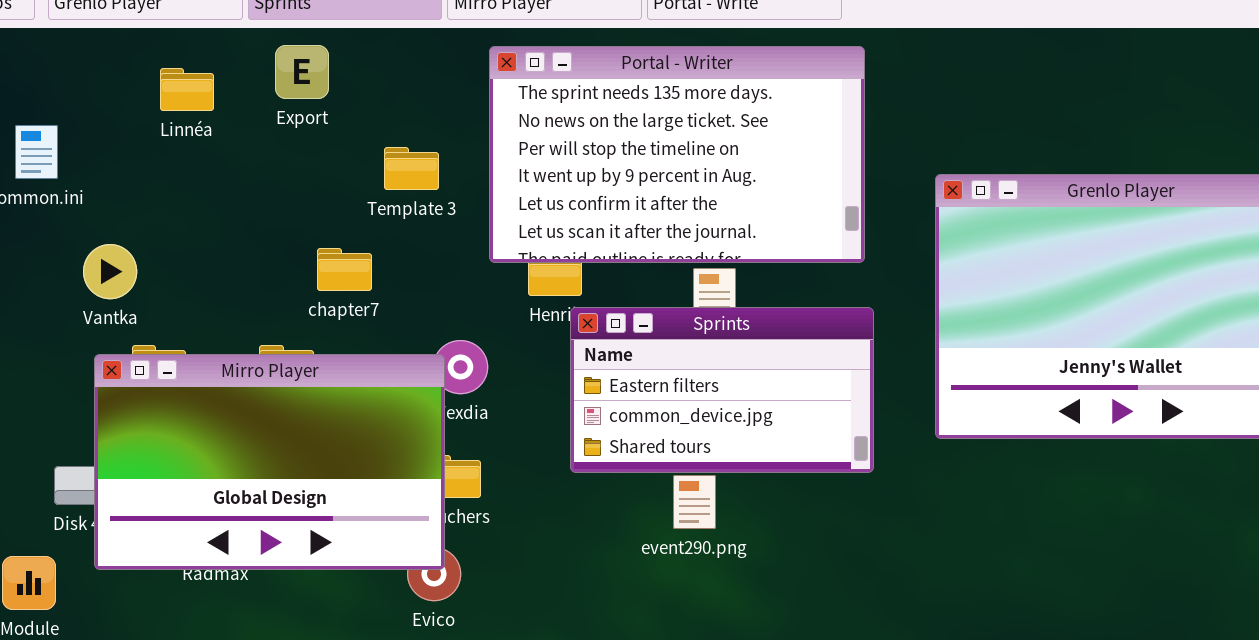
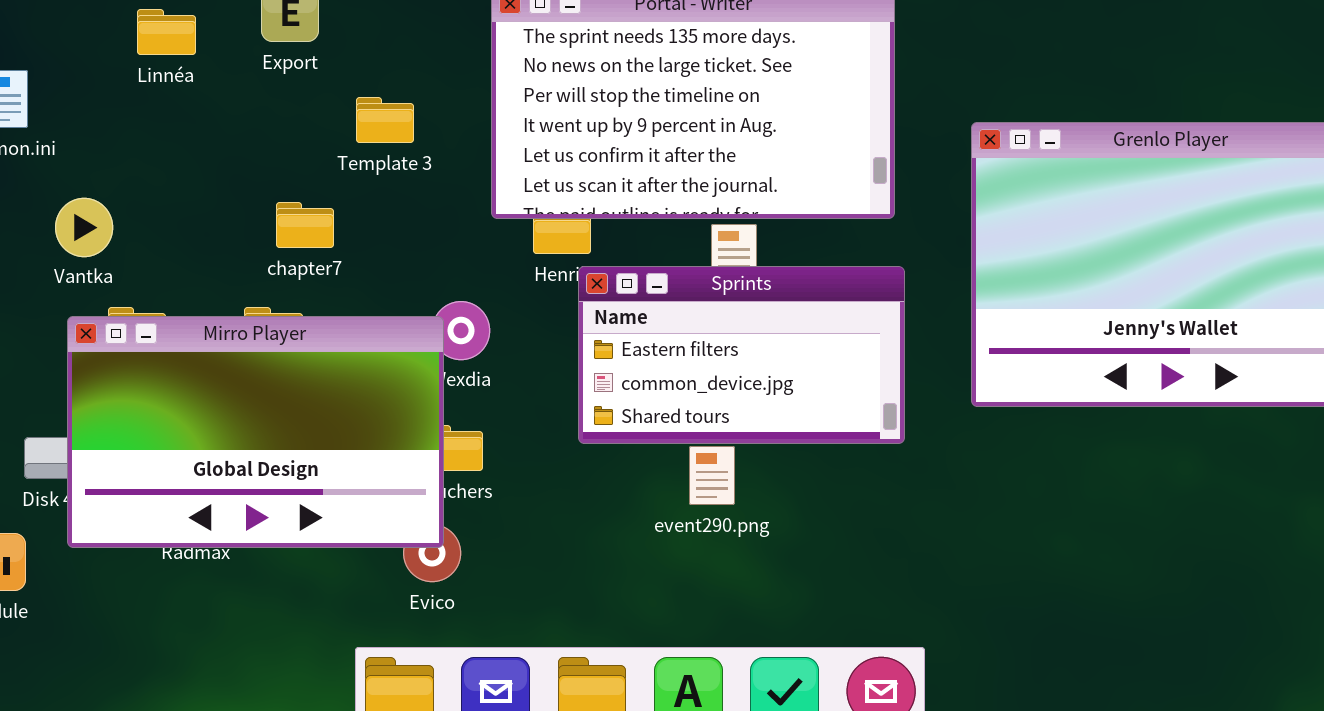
Template 3: [384,147,439,190] -> [356,97,414,143], moved
chapter7: [317,248,372,291] -> [276,202,334,248], moved

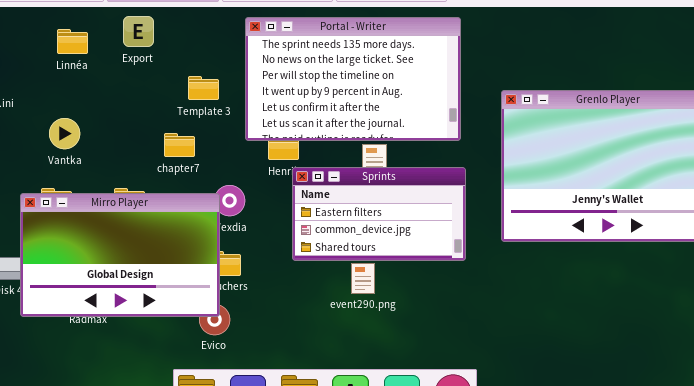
Template 3: [356,97,414,143] -> [188,76,219,100], moved
Vantka: [55,198,113,257] -> [49,118,80,149], moved
chapter7: [276,202,334,248] -> [164,133,195,157], moved

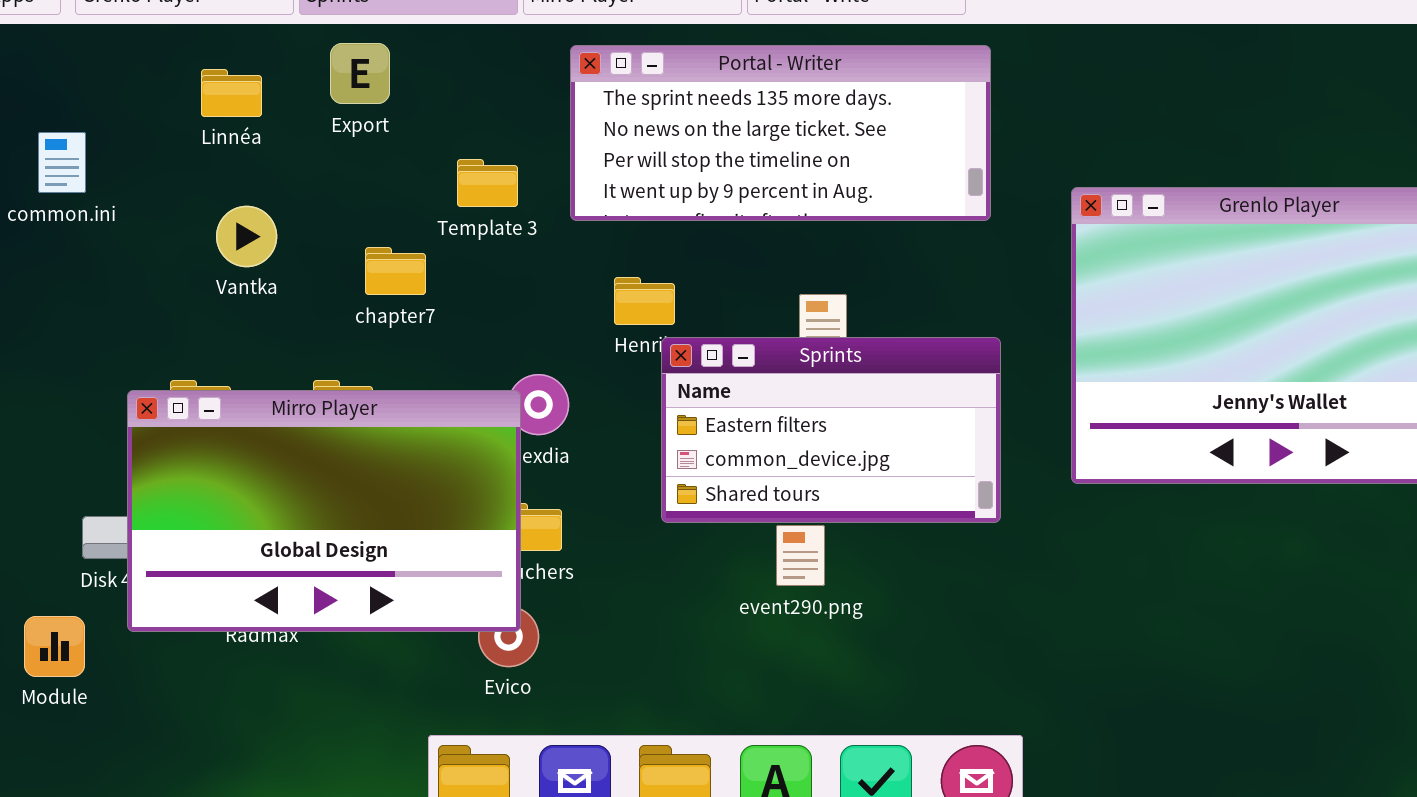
Portal - Writer: [245,17,461,141] -> [570,45,991,221], resized
Vantka: [49,118,80,149] -> [216,206,277,267], moved
chapter7: [164,133,195,157] -> [365,247,426,295], moved

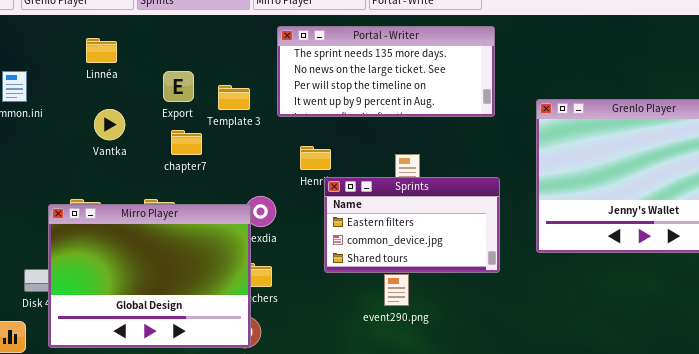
Export: [330,43,390,104] -> [163,71,194,102], moved
Mirro Player: [127,390,521,632] -> [48,204,251,348], resized

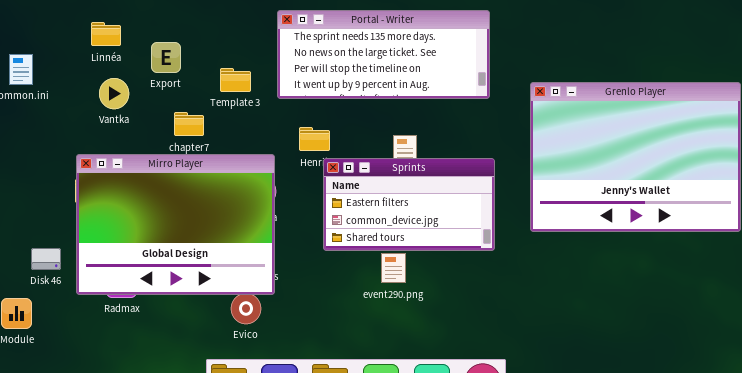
Export: [163,71,194,102] -> [151,42,181,73], moved
Vantka: [94,109,125,140] -> [99,78,129,109], moved
Mirro Player: [48,204,251,348] -> [76,154,275,295], moved

